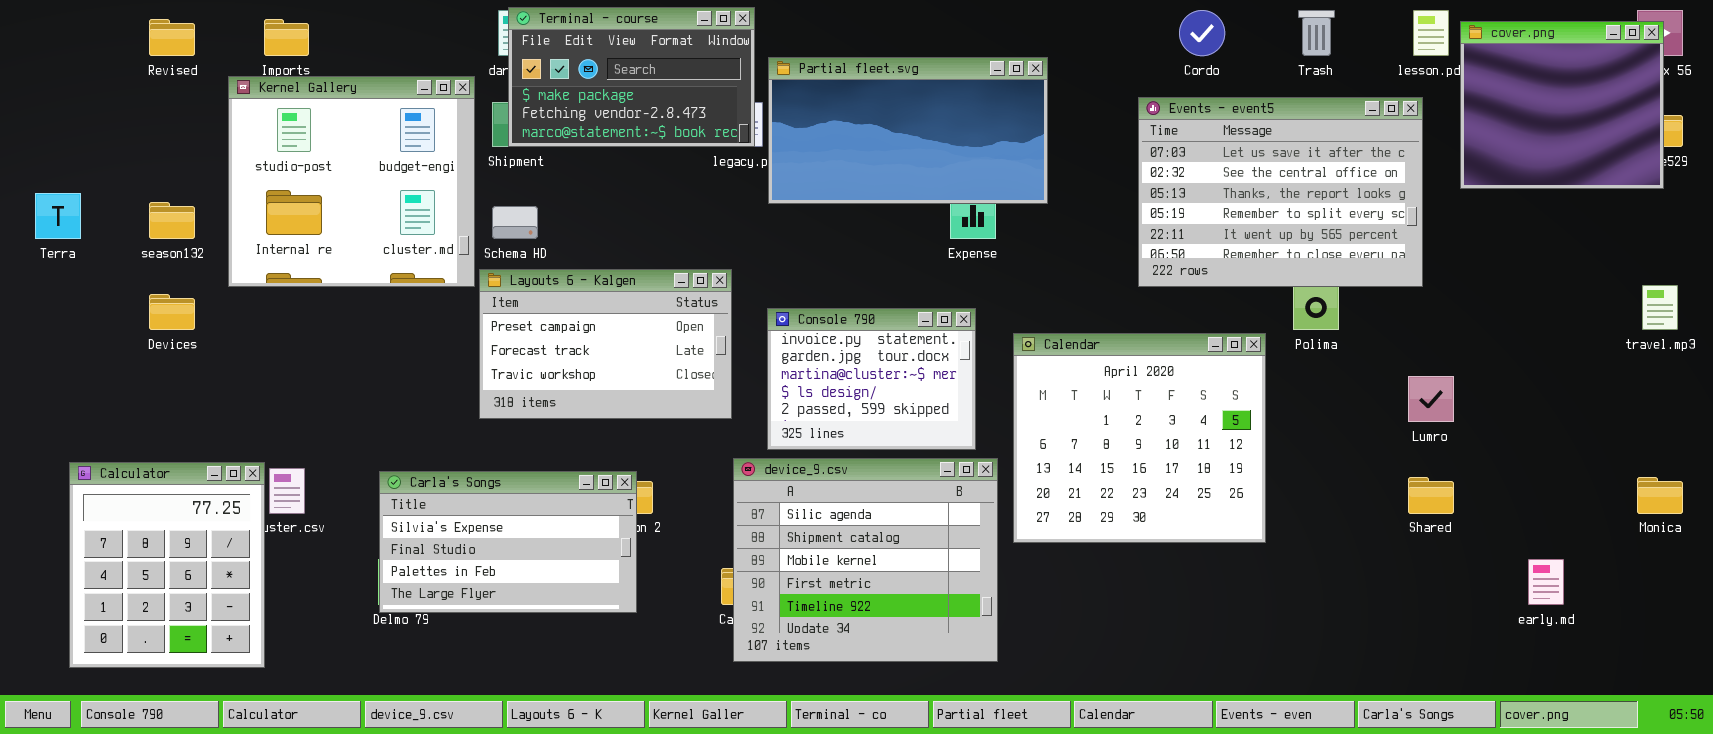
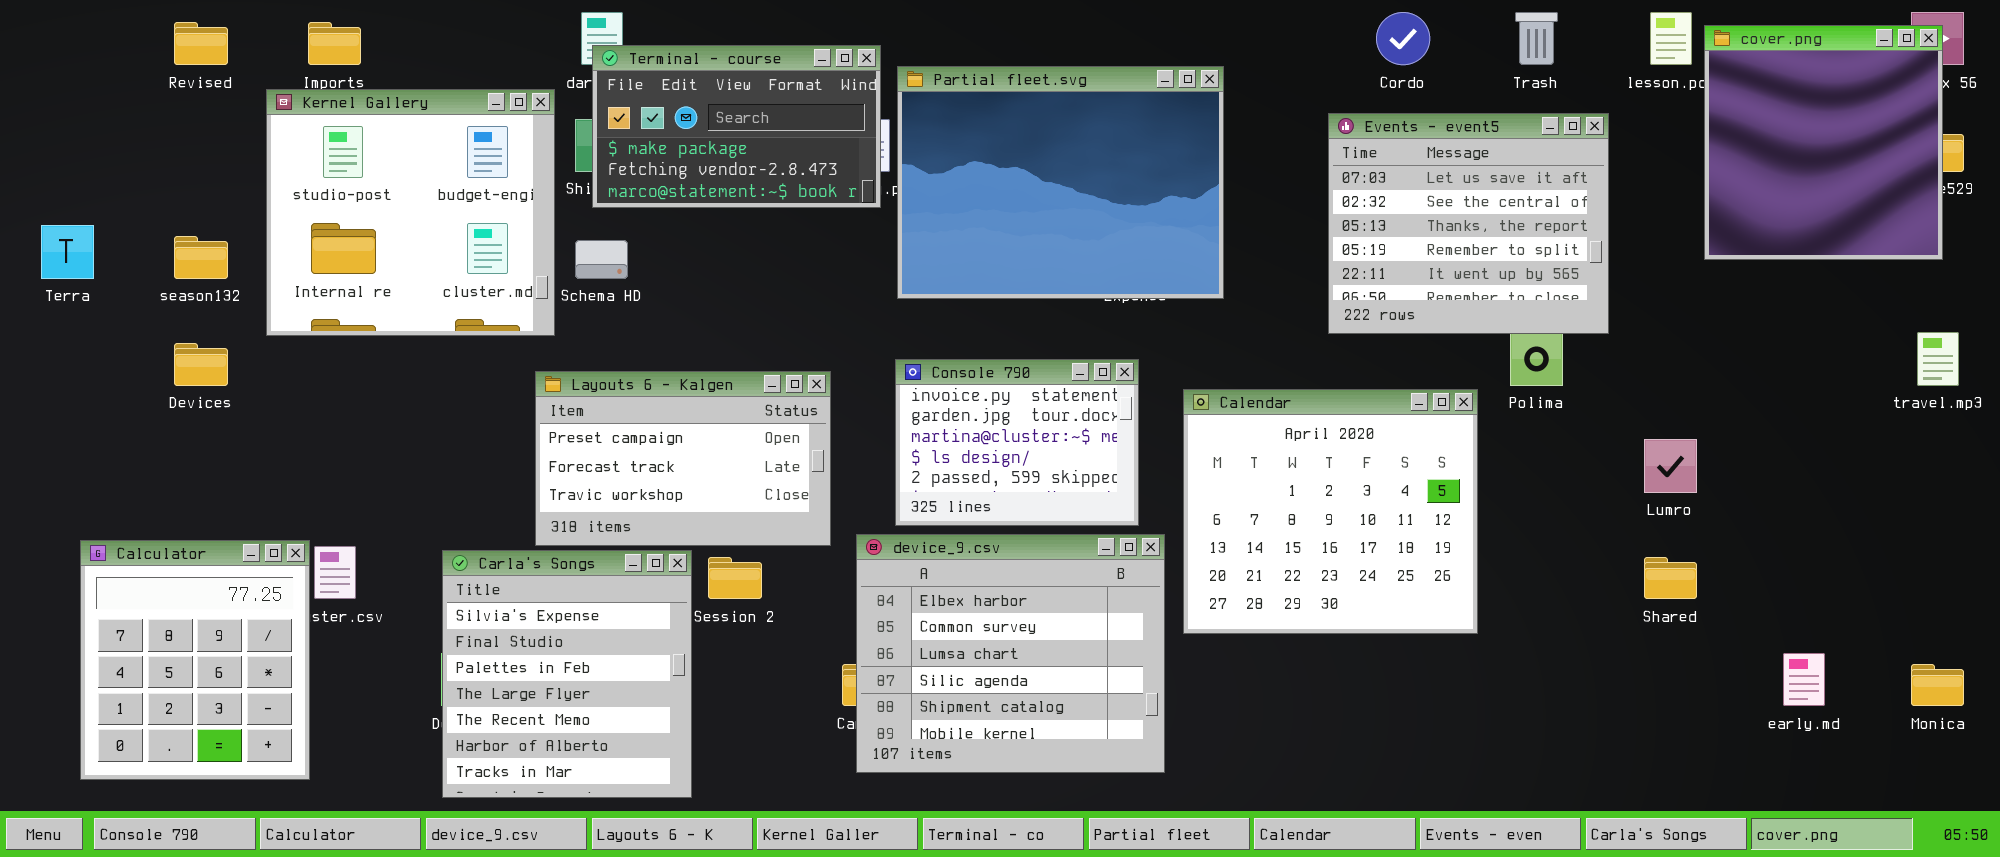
Terminal - course: [508,7,755,147] -> [592,45,881,208], moved
cover.png: [1460,21,1664,189] -> [1704,25,1943,260], resized
Partial fleet.svg: [768,57,1048,204] -> [897,66,1224,299], resized
Events - event5: [1138,97,1423,287] -> [1328,113,1609,334], resized
Layouts 6 - Kalgen: [479,269,732,419] -> [535,371,831,546], moved
device_9.csv: [733,458,998,662] -> [856,534,1165,773], scrolled up 3 rows
Carla's Songs: [379,471,637,613] -> [442,550,692,798], resized
Monica: [1637,477,1683,514] -> [1911,664,1964,706], moved

